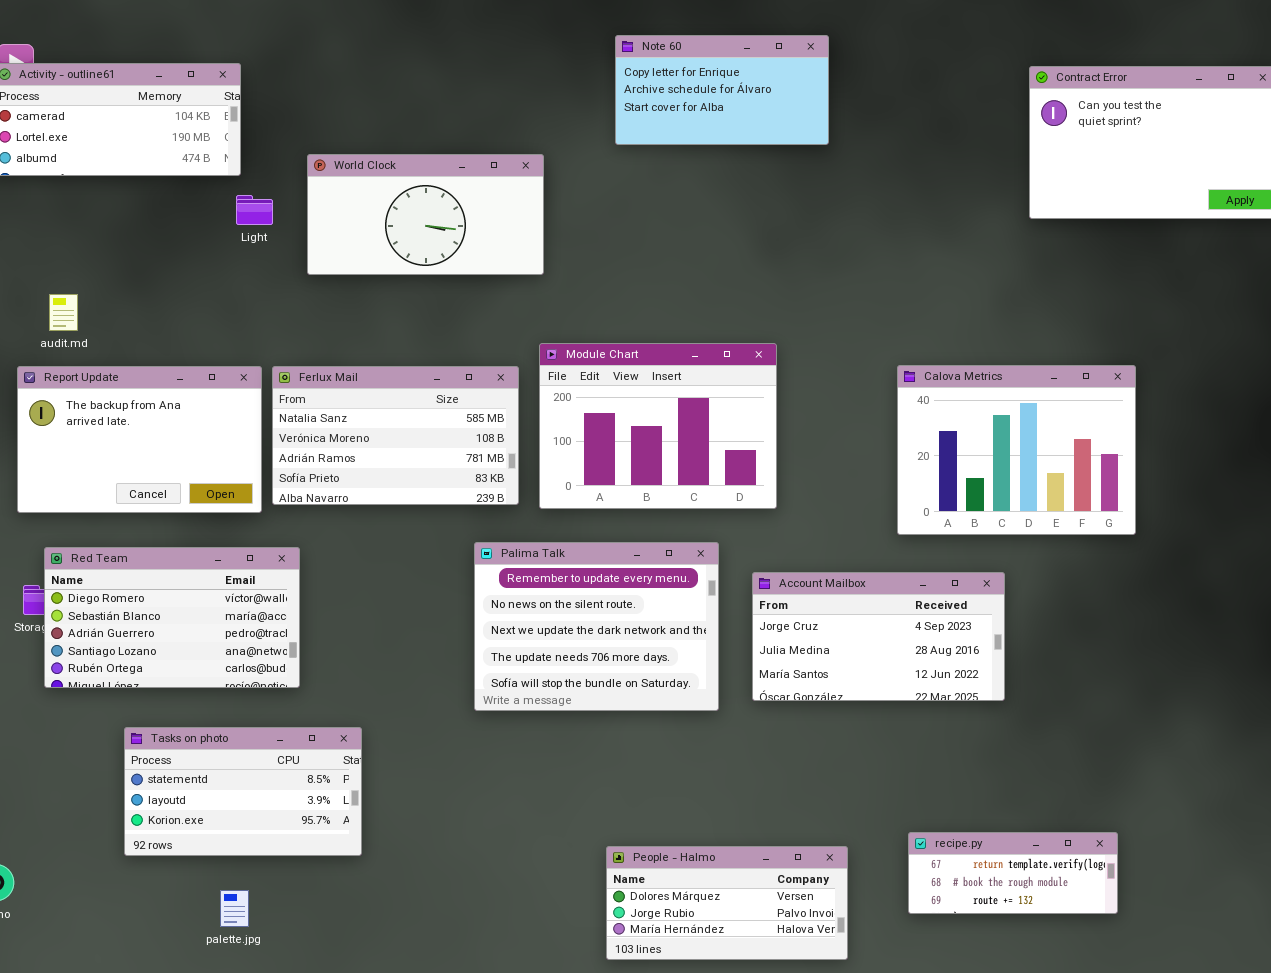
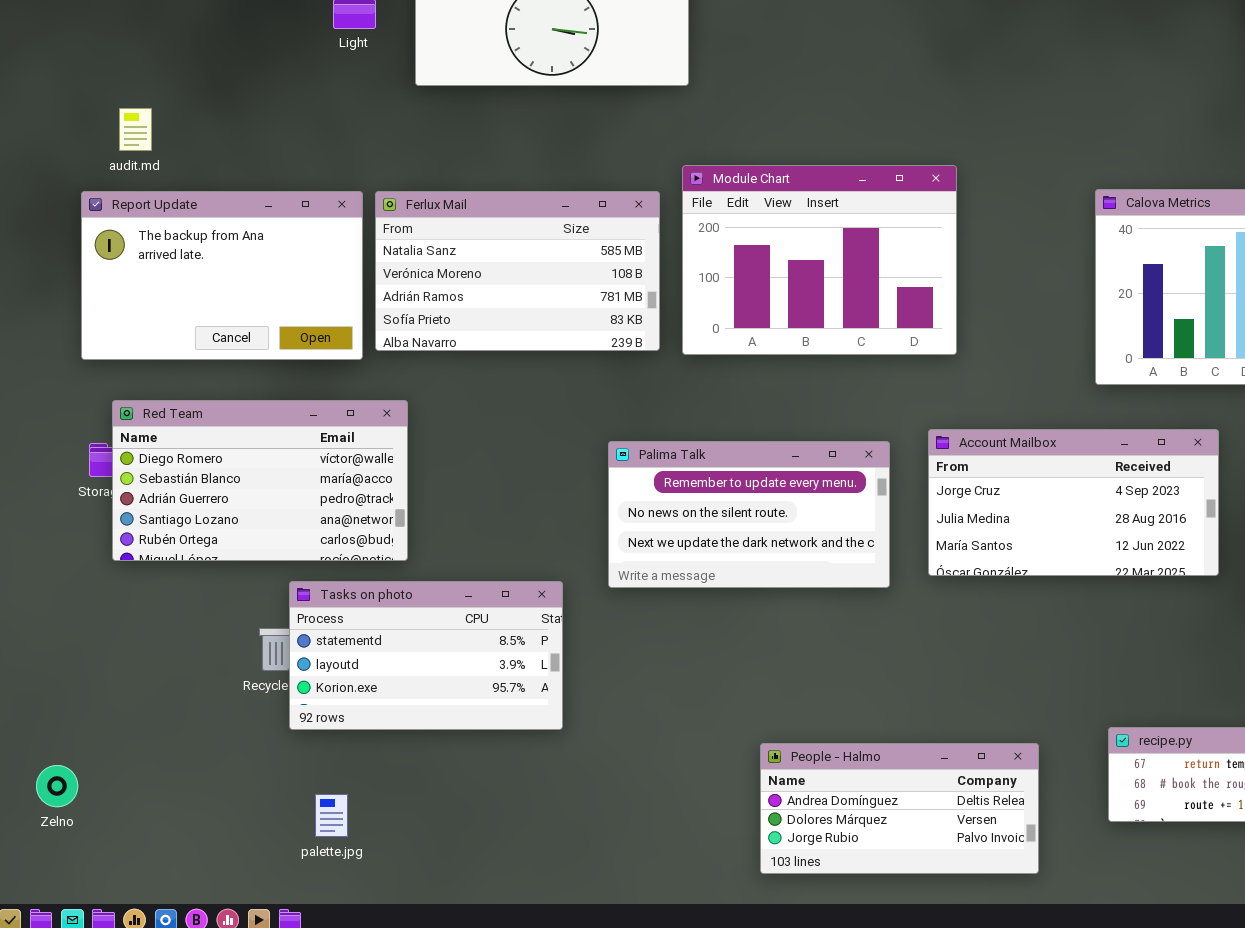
Palima Talk: [474,542,719,711] -> [608,441,890,588], resized
Tasks on photo: [124,727,362,856] -> [289,581,563,730], moved
People - Halmo: [606,846,848,960] -> [760,743,1039,874], scrolled up 1 row

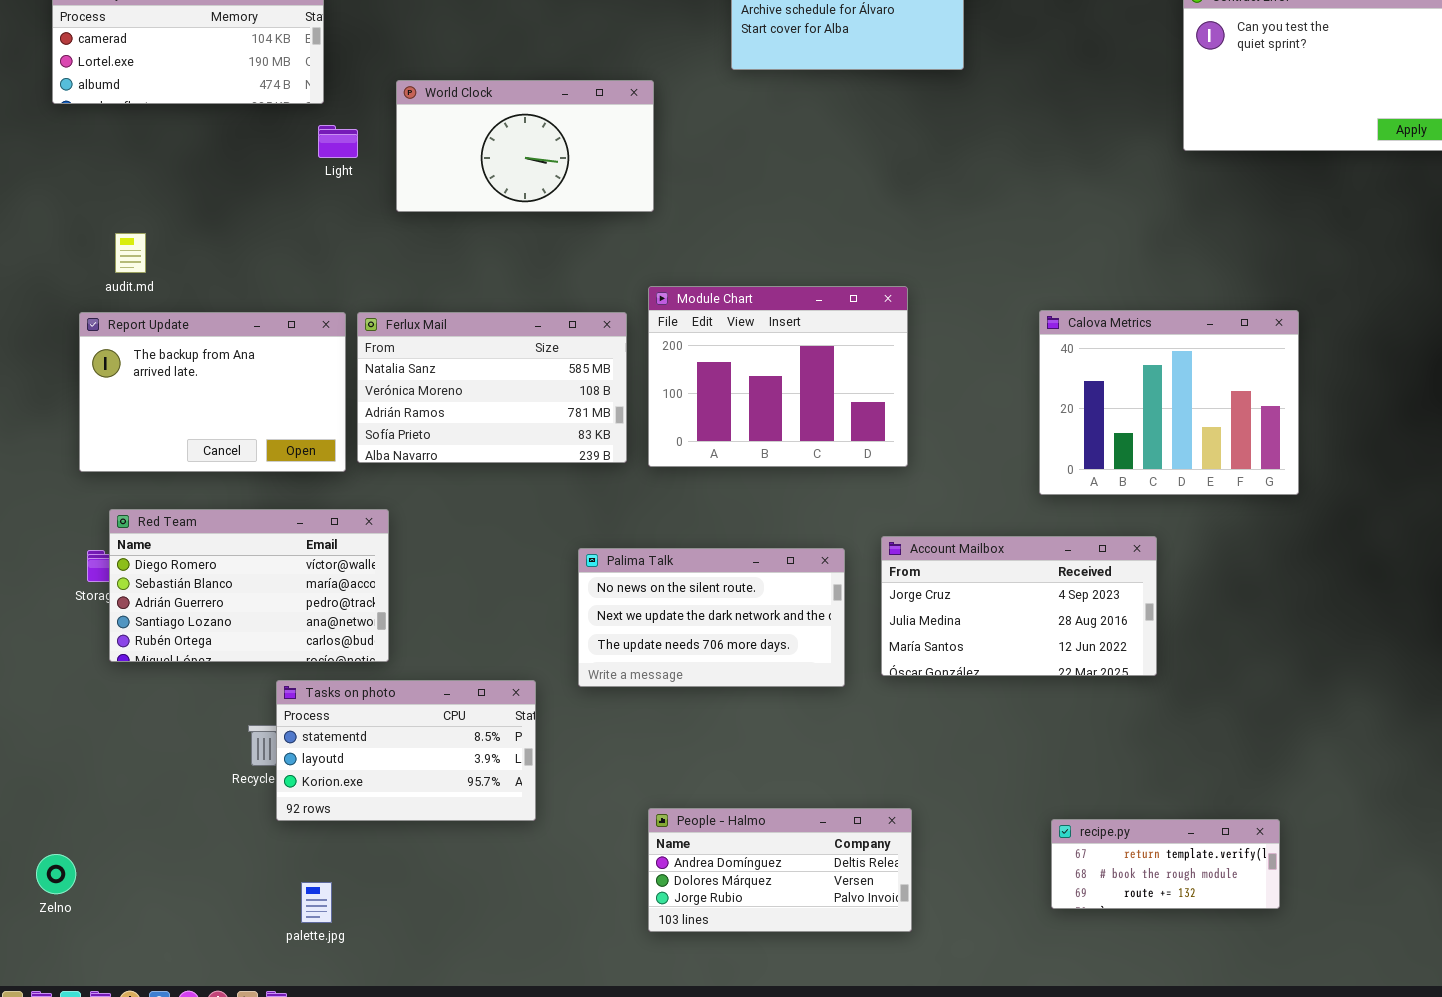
Palima Talk: [608,441,890,588] -> [578,548,845,687], scrolled down 1 row
People - Halmo: [760,743,1039,874] -> [648,808,912,932], moved

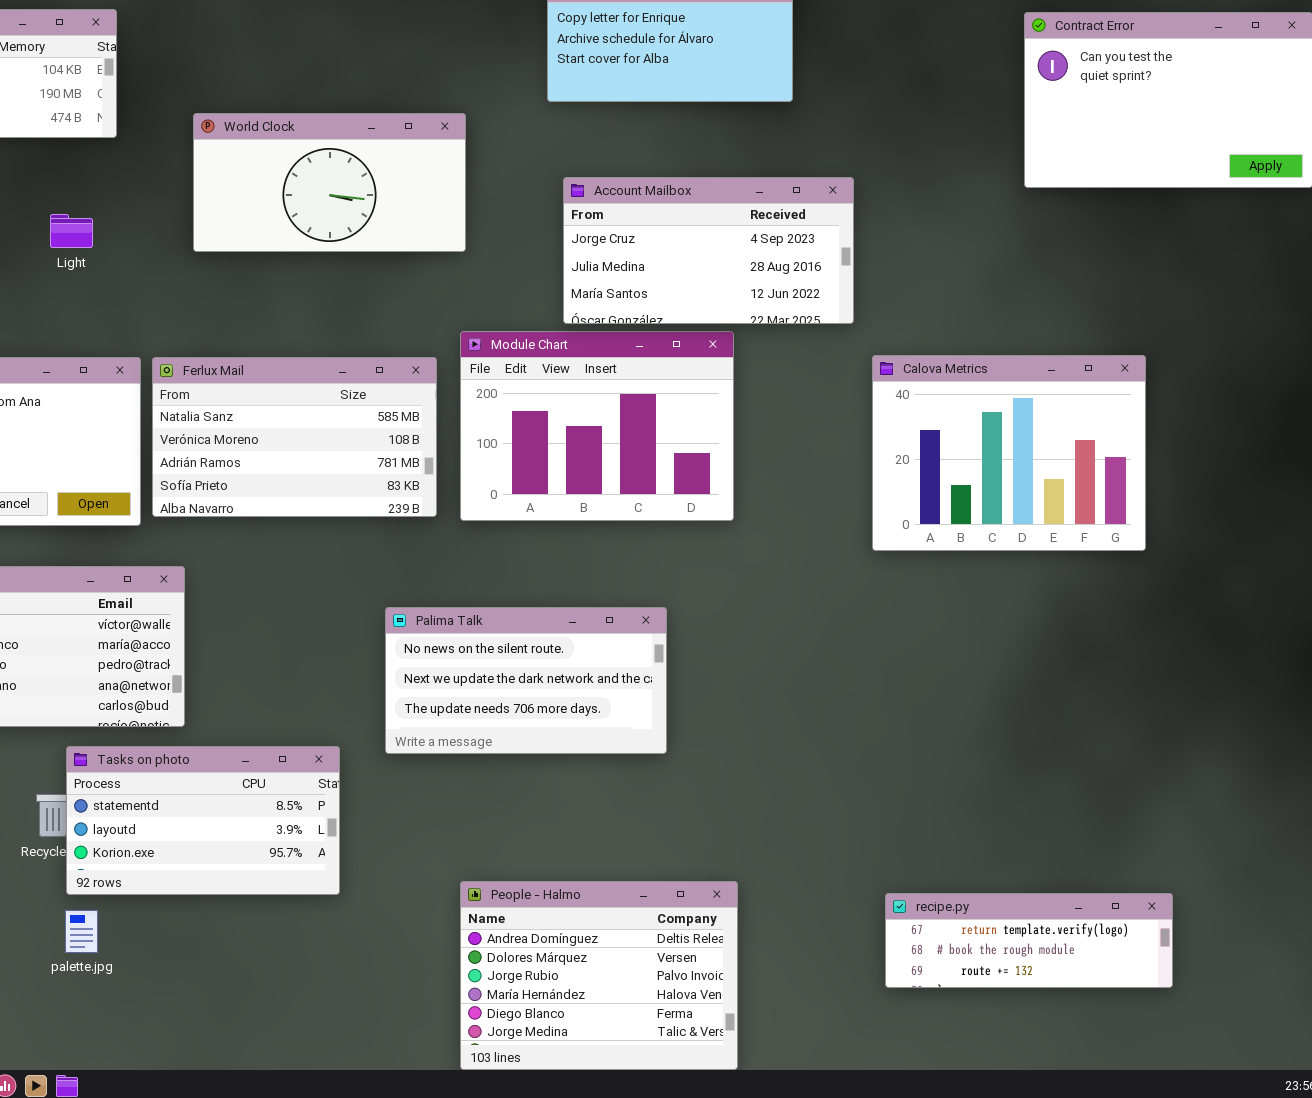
Light: [318,125,358,158] -> [50,214,93,248], moved
Account Mailbox: [881,536,1157,676] -> [563,177,854,324], moved
People - Halmo: [648,808,912,932] -> [460,881,738,1070], resized
recipe.py: [1051,819,1280,909] -> [885,893,1173,988], resized
palette.jpg: [301,882,332,923] -> [65,910,98,953], moved

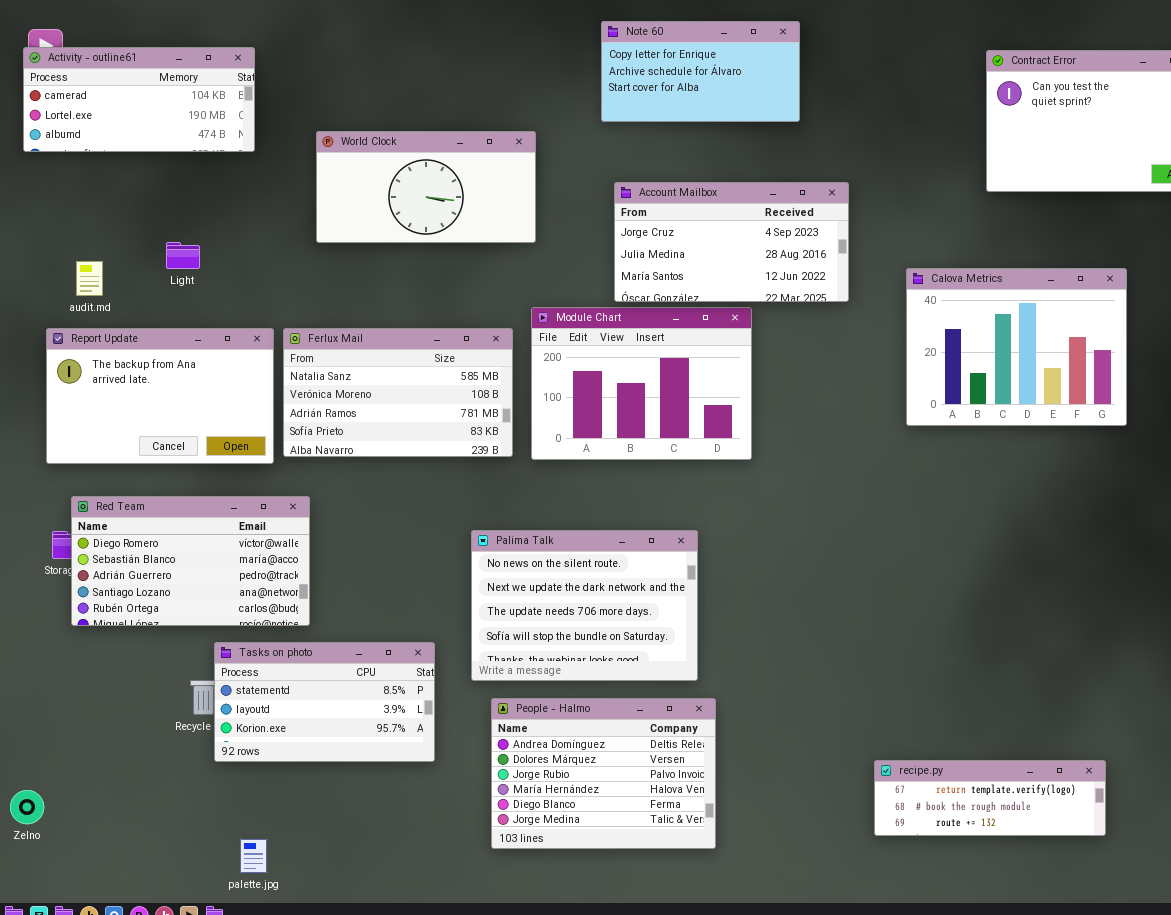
Light: [50,214,93,248] -> [166,242,200,269], moved
Calova Metrics: [872,355,1146,551] -> [906,268,1127,426], moved
Palima Talk: [385,607,667,754] -> [471,530,698,681], resized
People - Halmo: [460,881,738,1070] -> [491,698,716,849], moved
palette.jpg: [65,910,98,953] -> [240,839,267,873], moved

